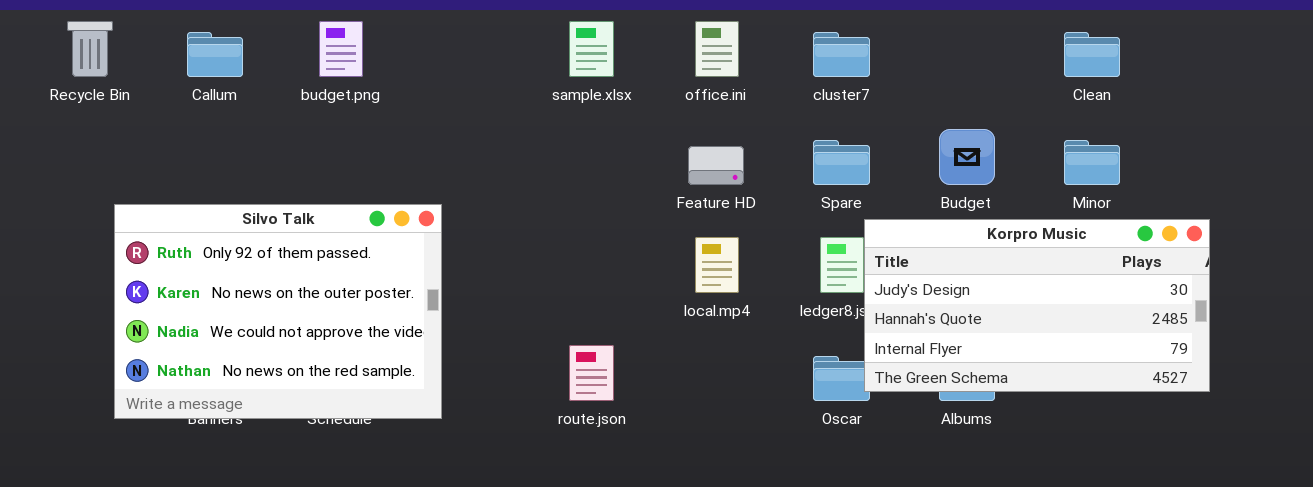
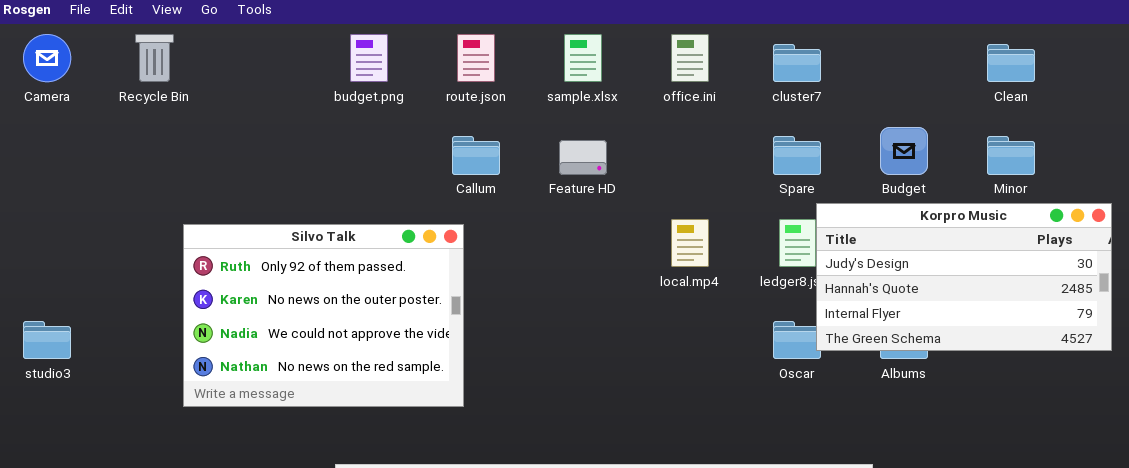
Callum: [187,32,243,77] -> [452,136,500,175], moved
Feature HD: [688,146,744,185] -> [559,140,607,175], moved
Silvo Talk: [114,204,442,419] -> [183,224,464,407], moved
route.json: [569,345,614,401] -> [457,34,495,82], moved

